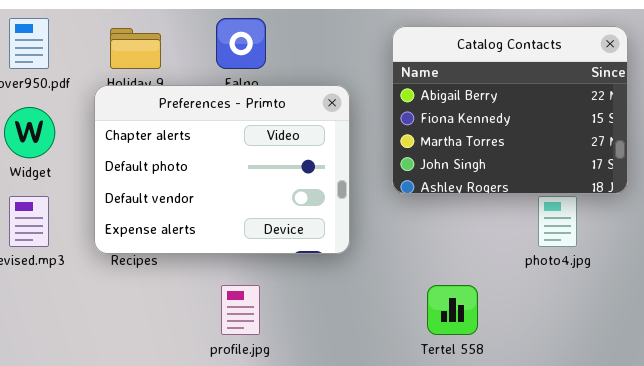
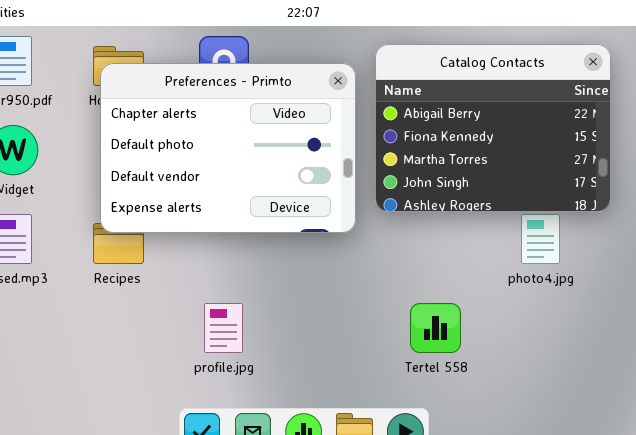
Preferences - Primto: [94,85,350,254] -> [100,63,356,233], moved

